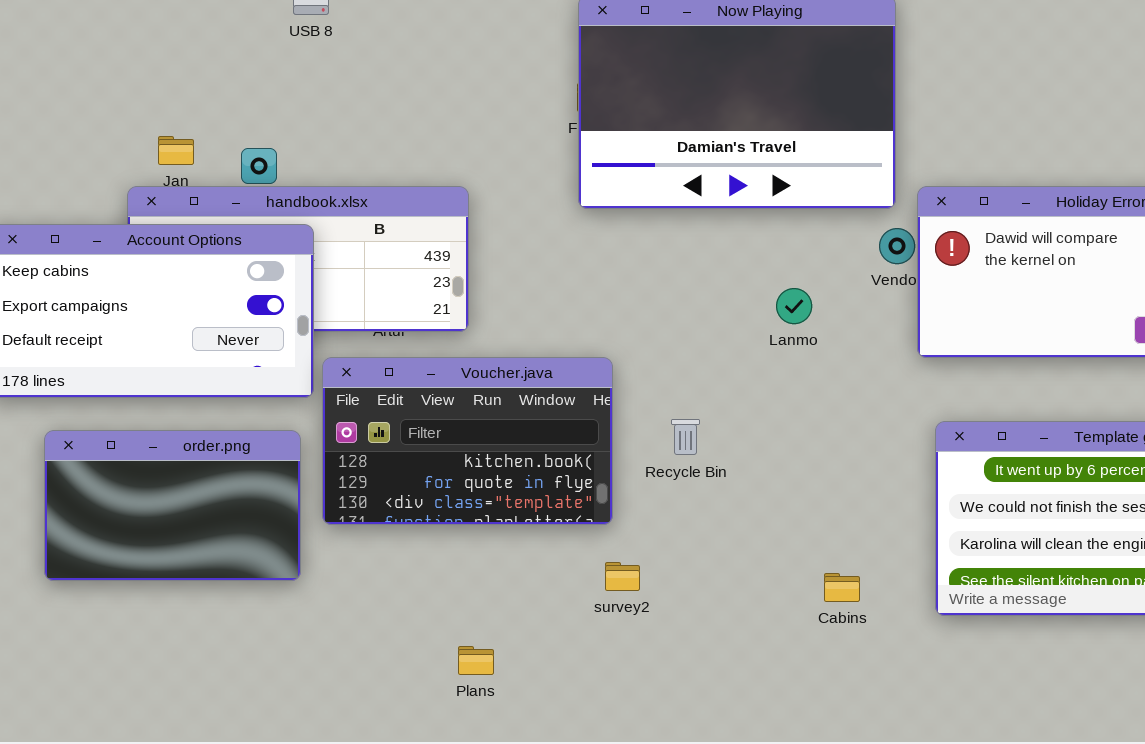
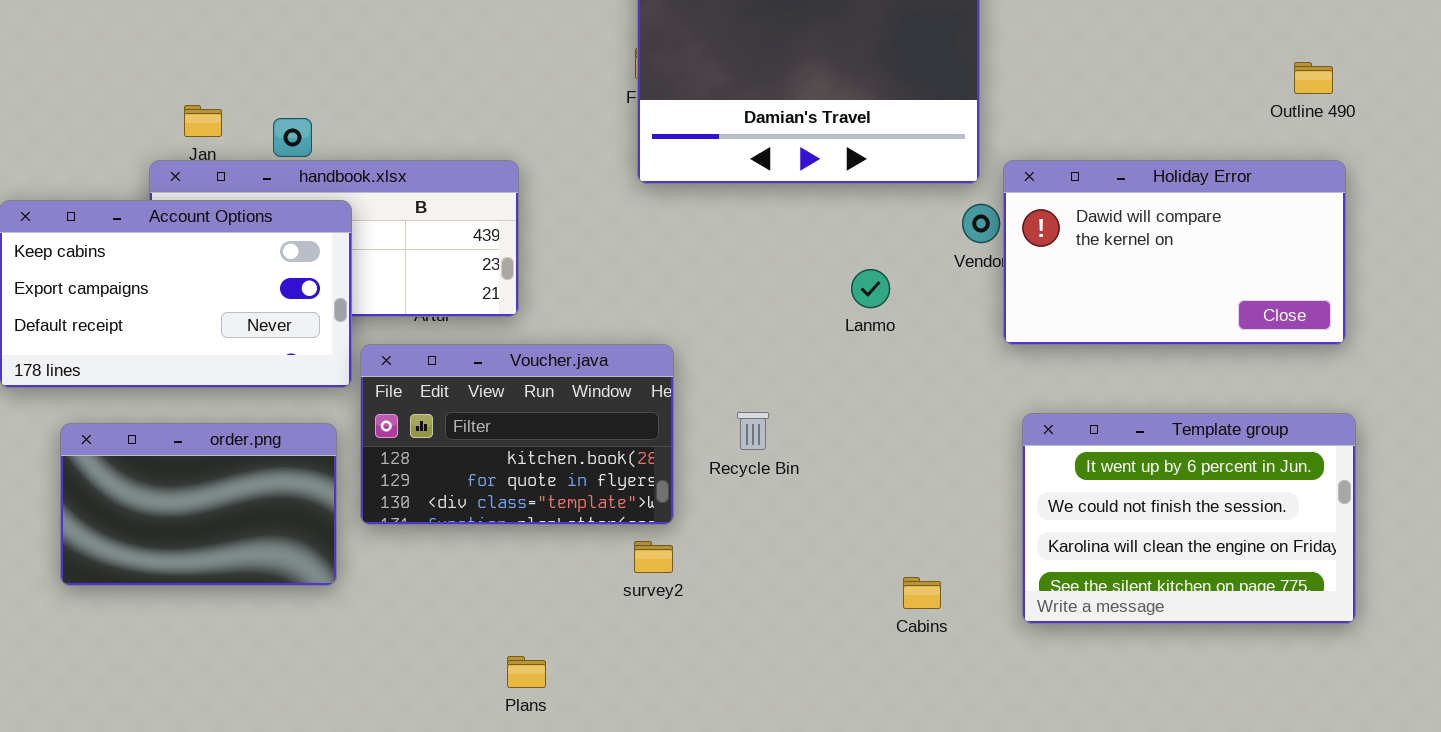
survey2: [605,562,640,591] -> [634,541,673,573], moved

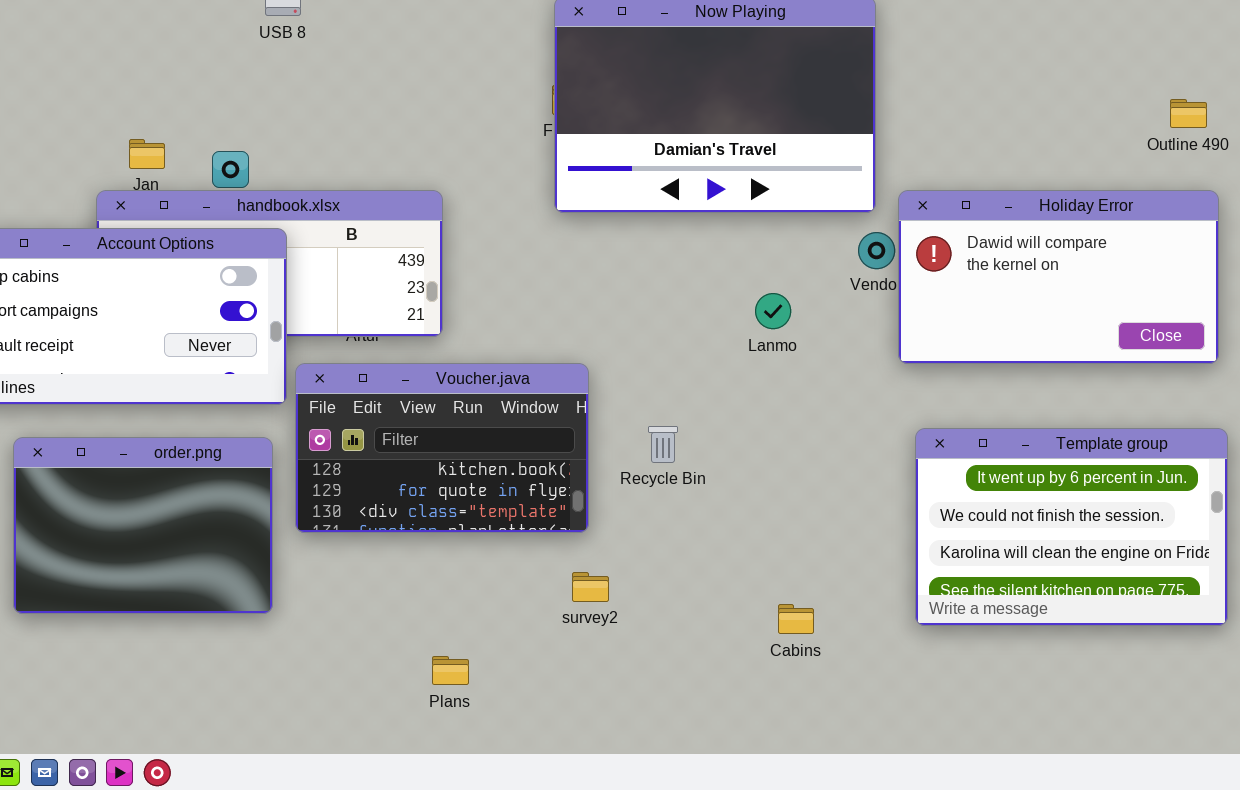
order.png: [60,423,337,586] -> [13,437,273,614], resized
survey2: [634,541,673,573] -> [572,572,609,602], moved
Cabins: [903,577,941,609] -> [778,604,814,634], moved

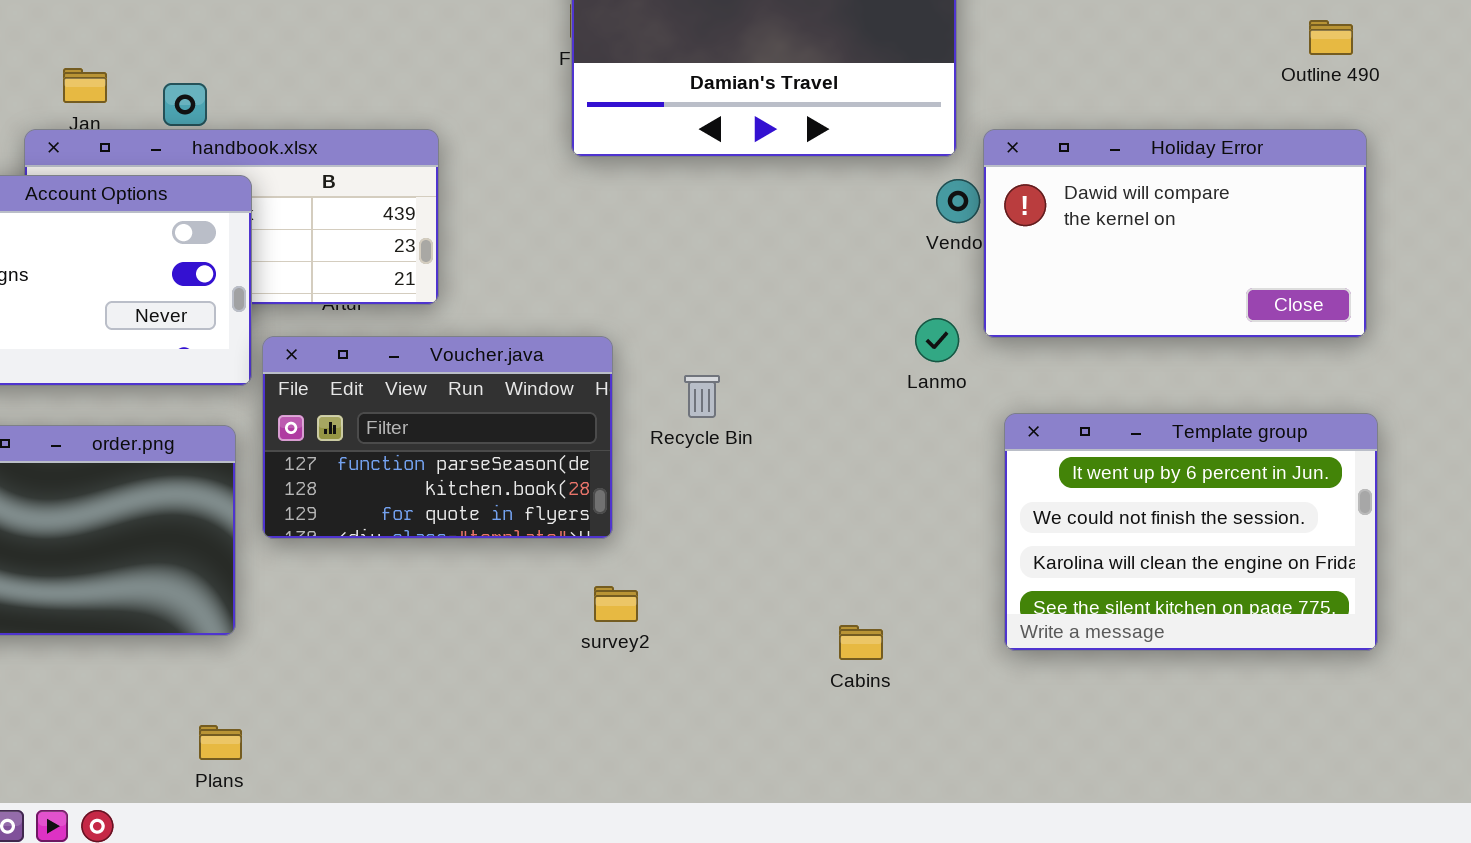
Lanmo: [755,293,791,329] -> [915,318,959,362], moved
Voucher.java: [295,363,589,533] -> [262,336,613,539], scrolled up 1 row
Recycle Bin: [648,426,678,463] -> [684,375,720,418], moved
Plans: [432,656,469,685] -> [199,725,242,760], moved

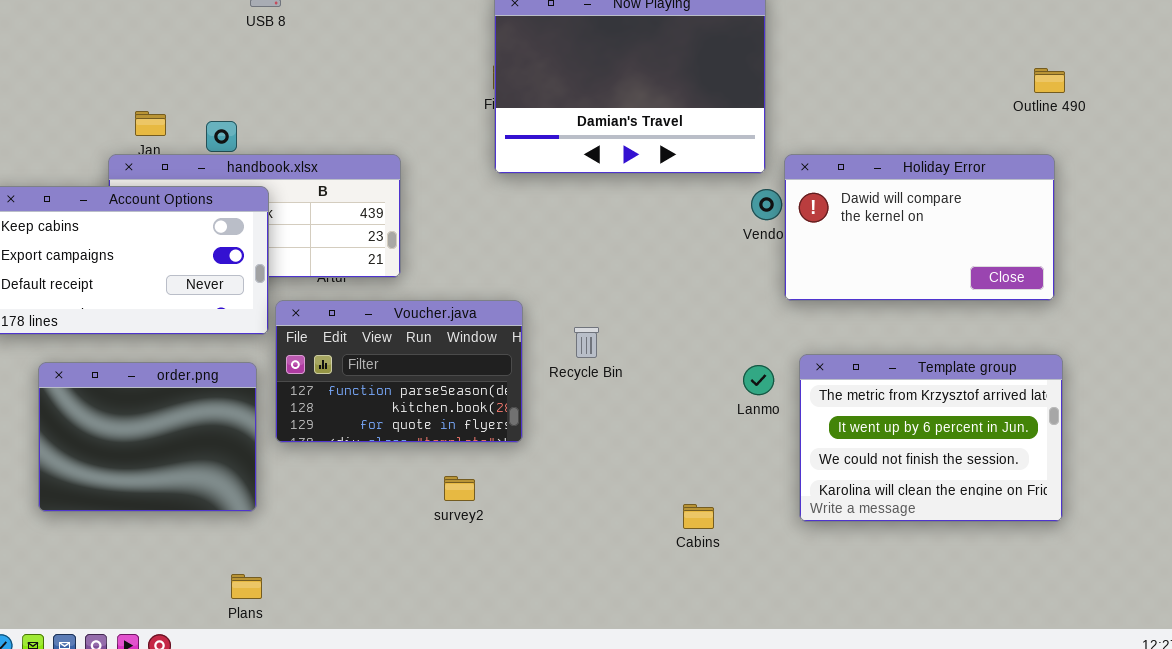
Outline 490: [1309,20,1353,55] -> [1034,68,1065,93], moved
Lanmo: [915,318,959,362] -> [743,365,774,395], moved
Template group: [1004,413,1378,651] -> [799,354,1063,522], scrolled up 1 row
survey2: [594,586,638,622] -> [444,476,475,501], moved

